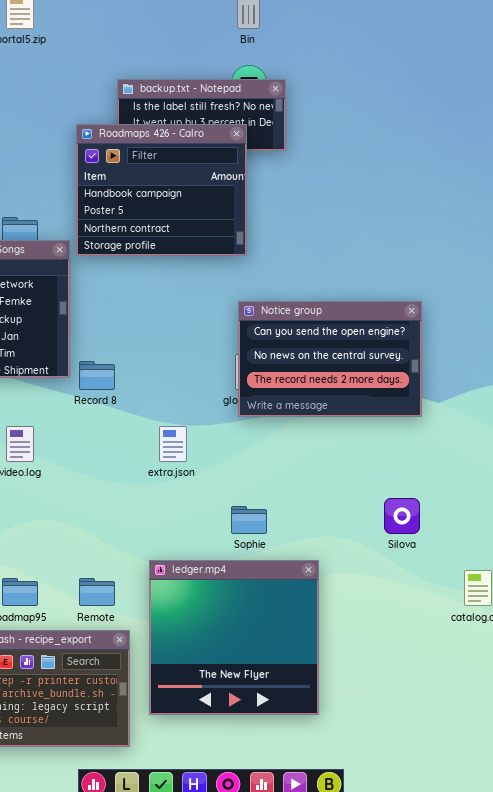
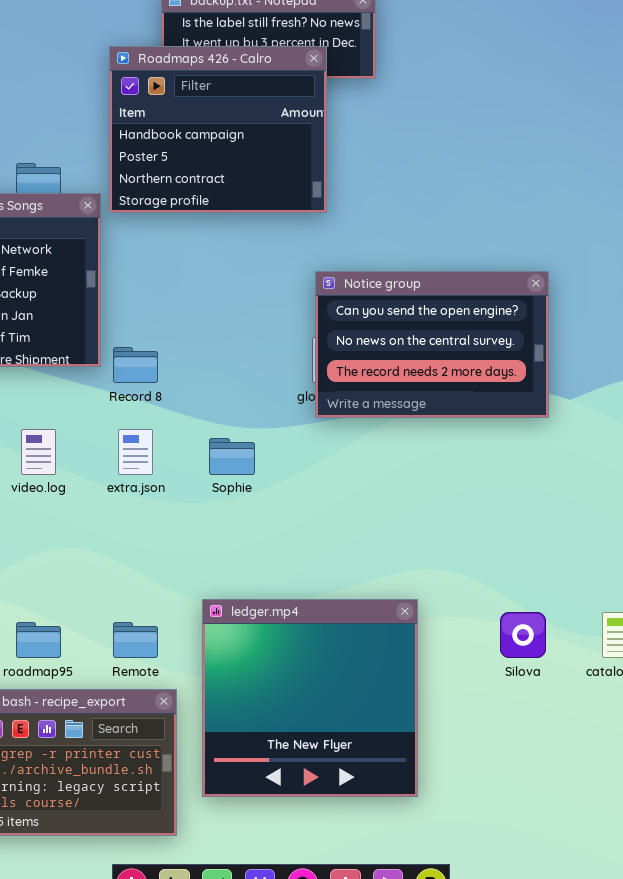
extra.json: [159,426,187,462] -> [118,429,153,475], moved
Silova: [384,498,420,534] -> [500,612,546,658], moved
Sophie: [231,506,267,534] -> [209,438,255,475], moved

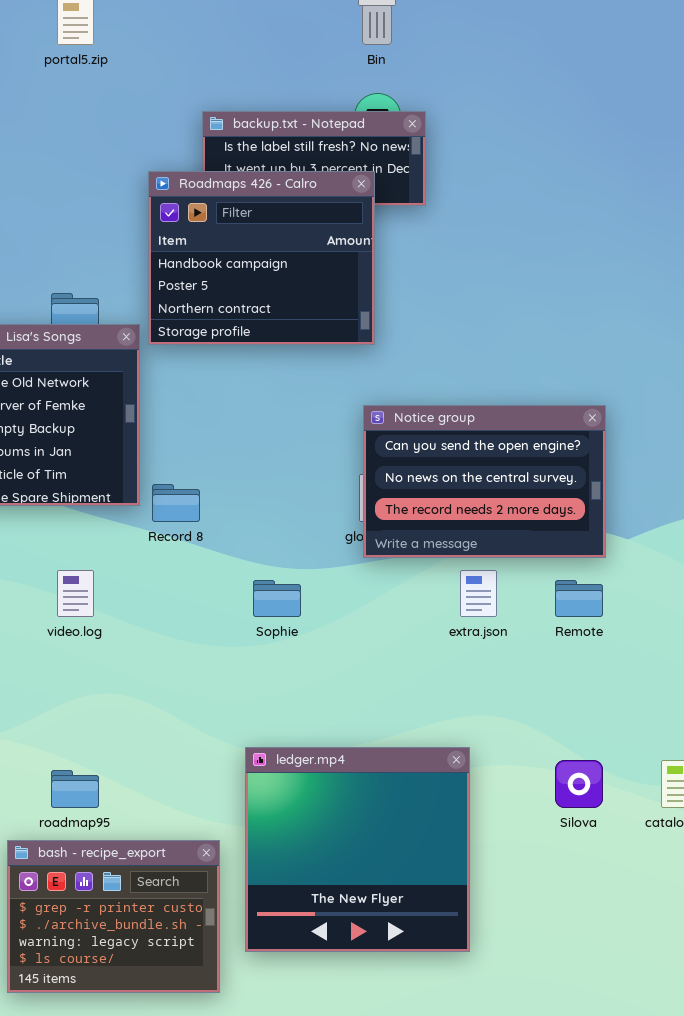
extra.json: [118,429,153,475] -> [460,570,497,617], moved
Remote: [113,622,158,658] -> [555,580,603,617], moved

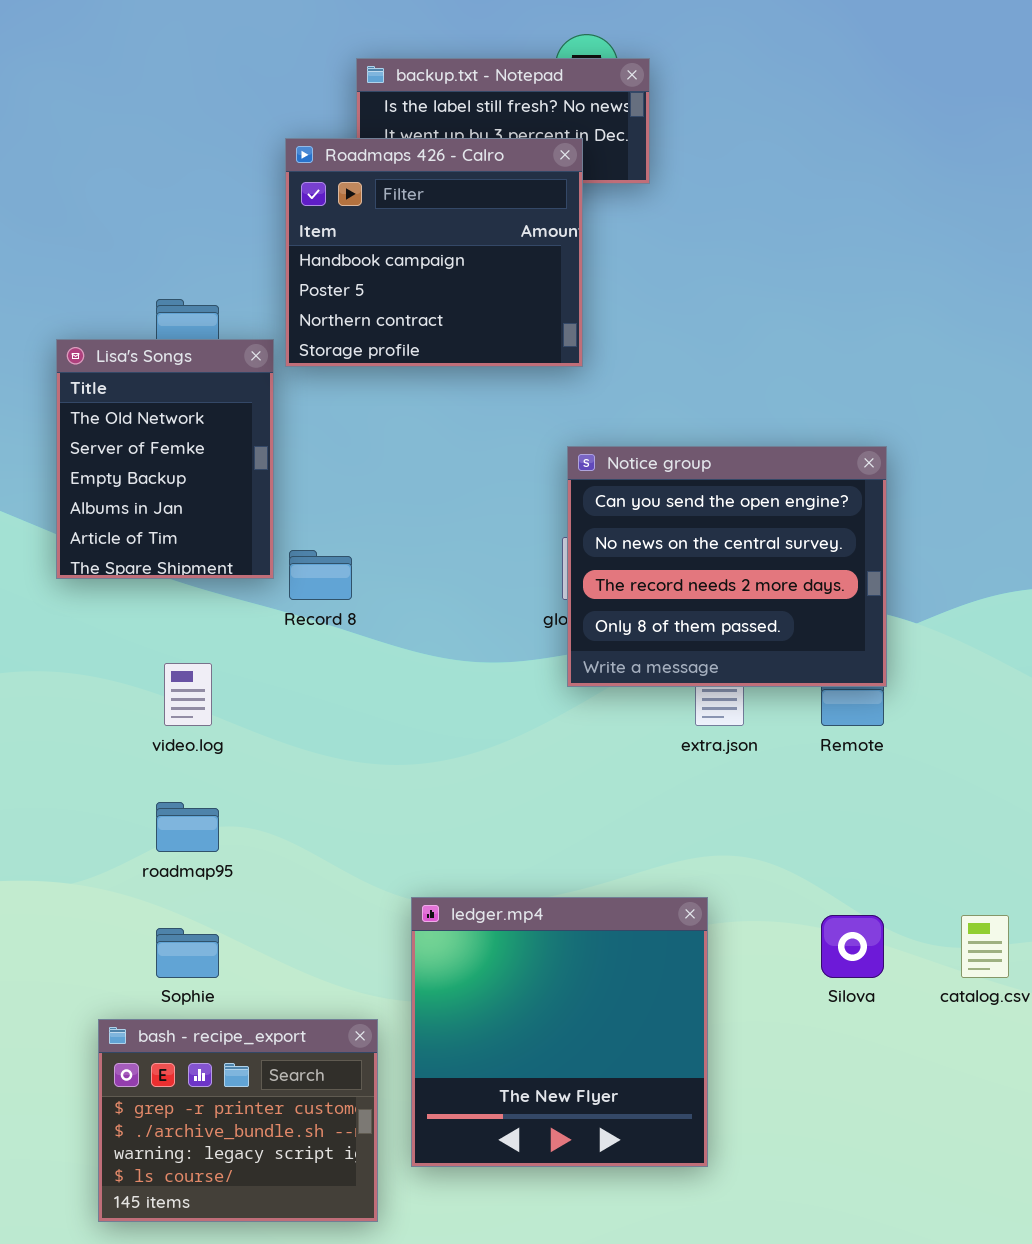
Notice group: [363,405,606,558] -> [567,446,887,687], resized
Sophie: [253,580,301,617] -> [156,928,219,978], moved
roadmap95: [51,770,99,808] -> [156,802,219,852], moved

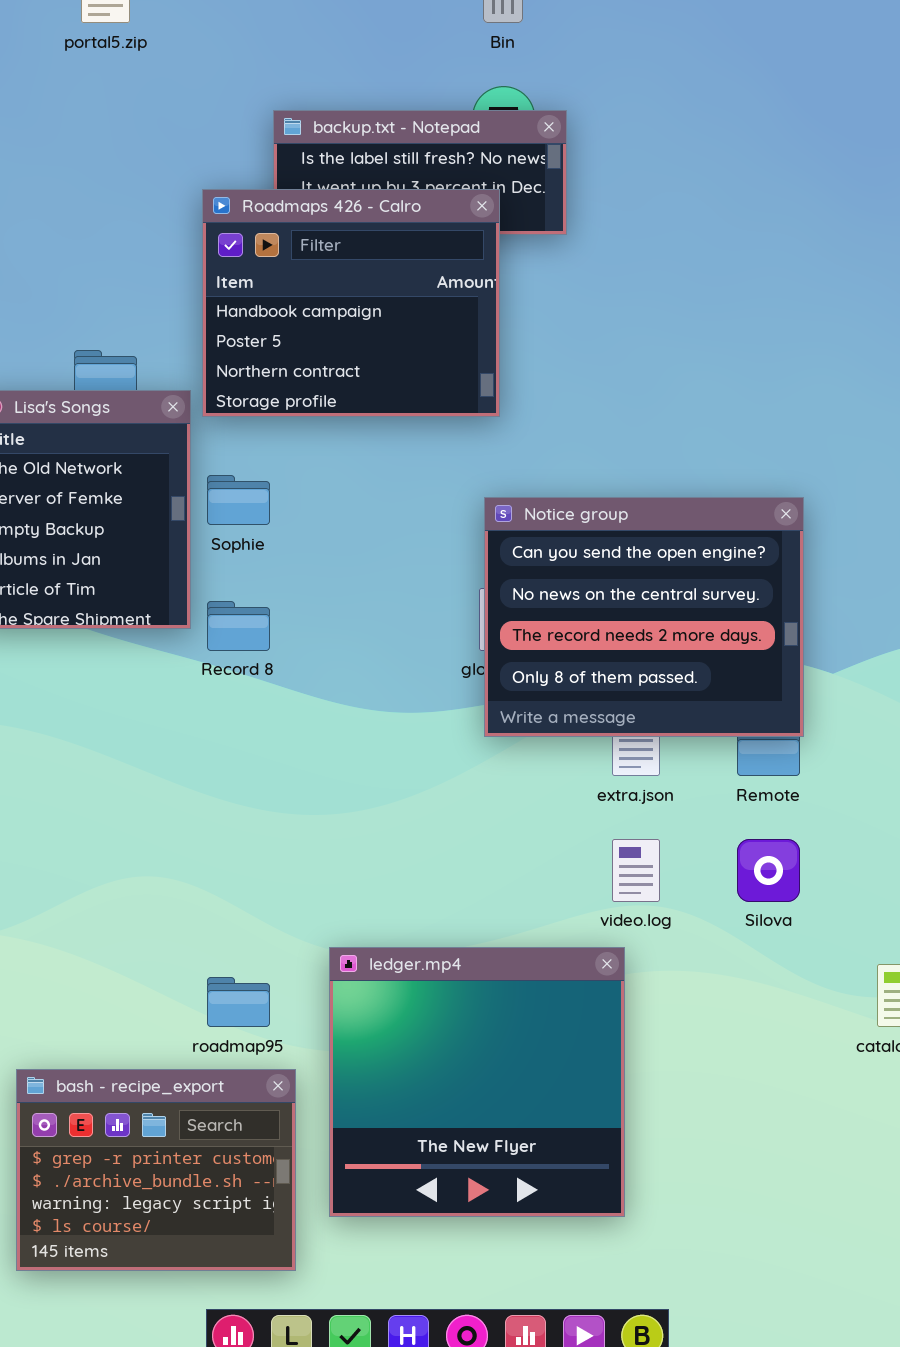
video.log: [164,663,212,726] -> [612,839,660,902], moved
roadmap95: [156,802,219,852] -> [207,977,270,1027], moved
Silova: [821,915,884,978] -> [737,839,800,902], moved
Sophie: [156,928,219,978] -> [207,475,270,525], moved

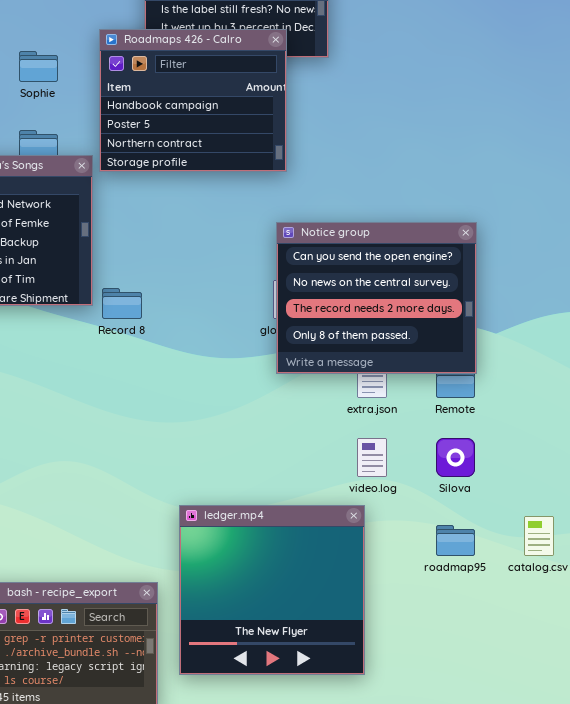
Sophie: [207,475,270,525] -> [19,51,58,82], moved
roadmap95: [207,977,270,1027] -> [436,525,475,556], moved

